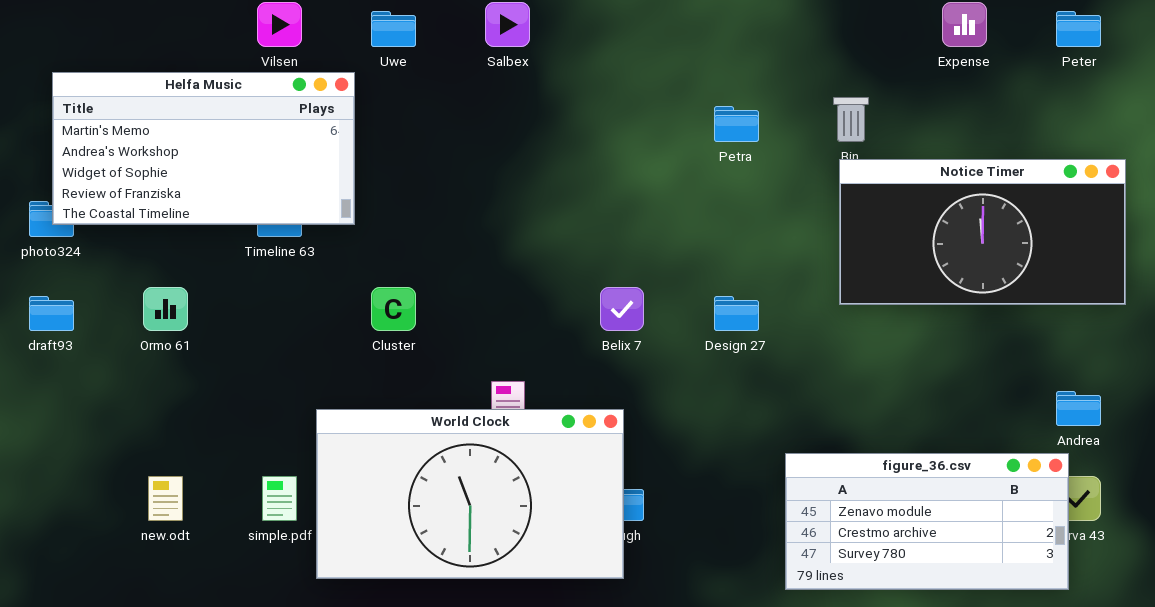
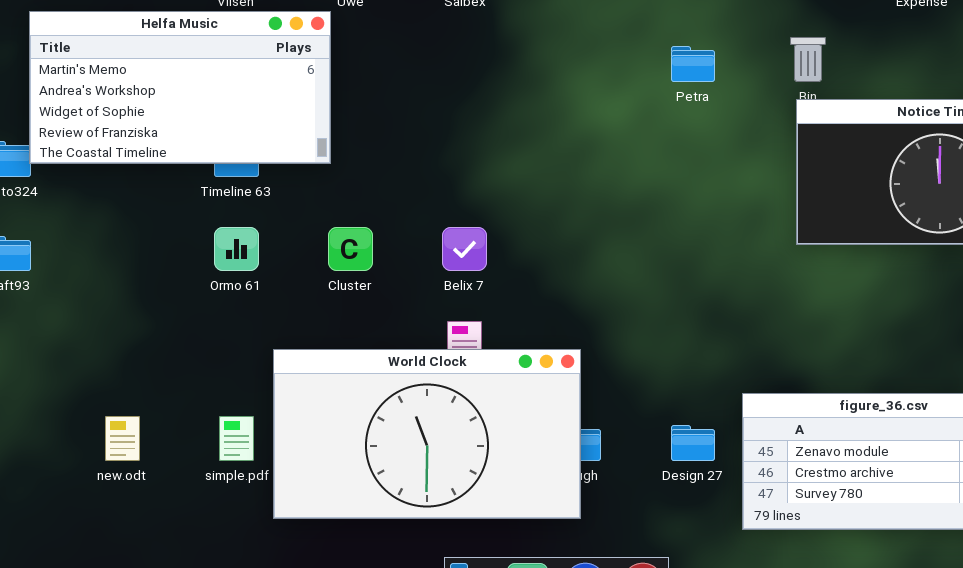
Helfa Music: [52,72,355,225] -> [29,11,331,164], moved
Ormo 61: [143,287,188,331] -> [214,227,259,271], moved
Belix 7: [600,287,644,331] -> [442,227,487,271], moved
Design 27: [714,296,759,331] -> [671,425,715,461], moved

